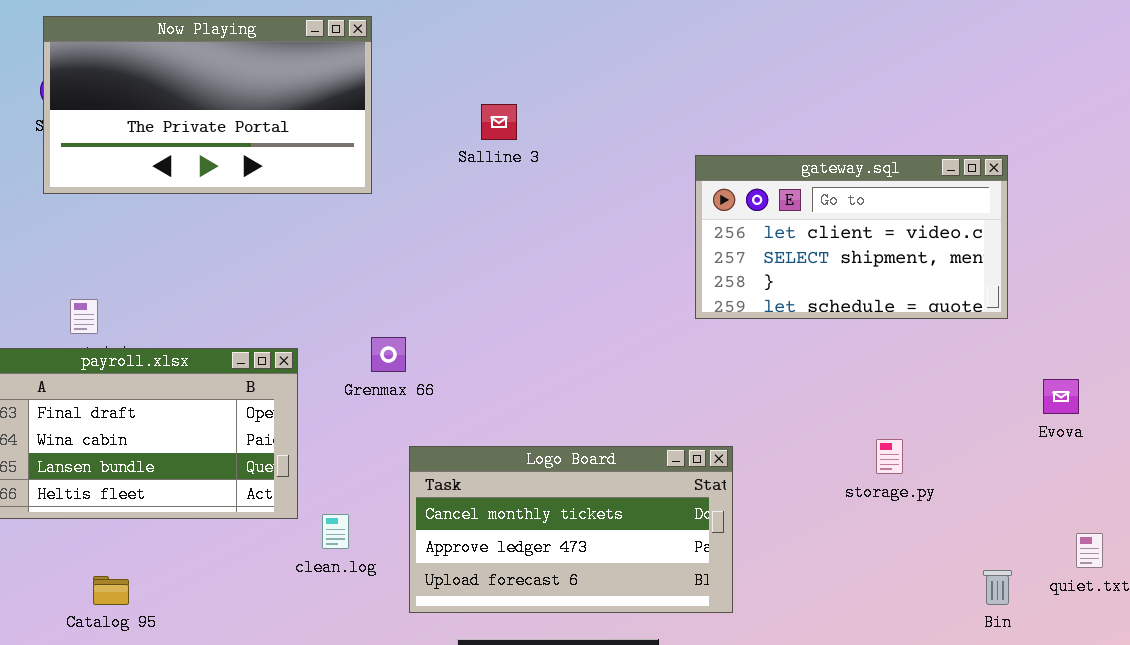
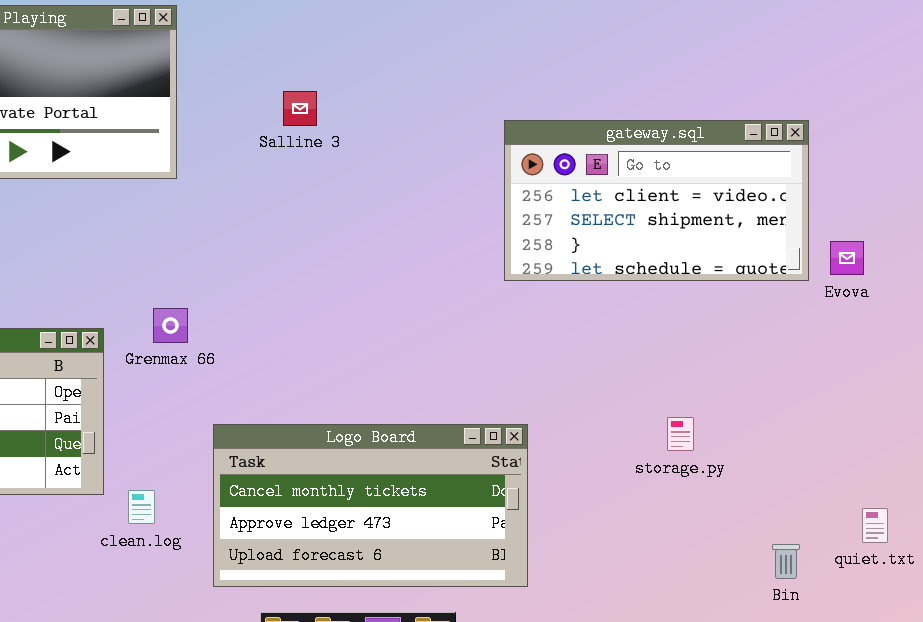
gateway.sql: [695,155,1008,319] -> [504,120,809,281], moved
Grenmax 66: [371,337,406,372] -> [153,308,188,343], moved
Evova: [1043,379,1079,414] -> [830,241,864,275], moved

